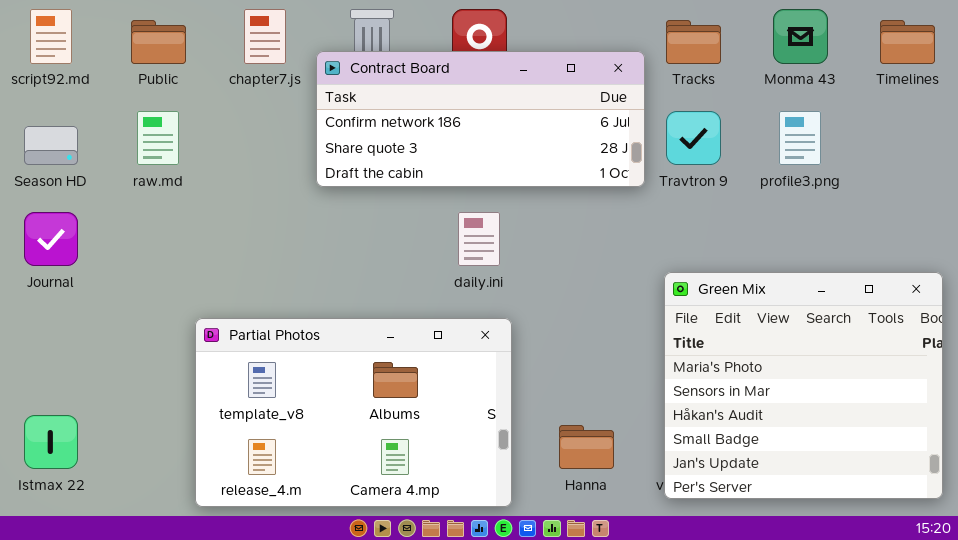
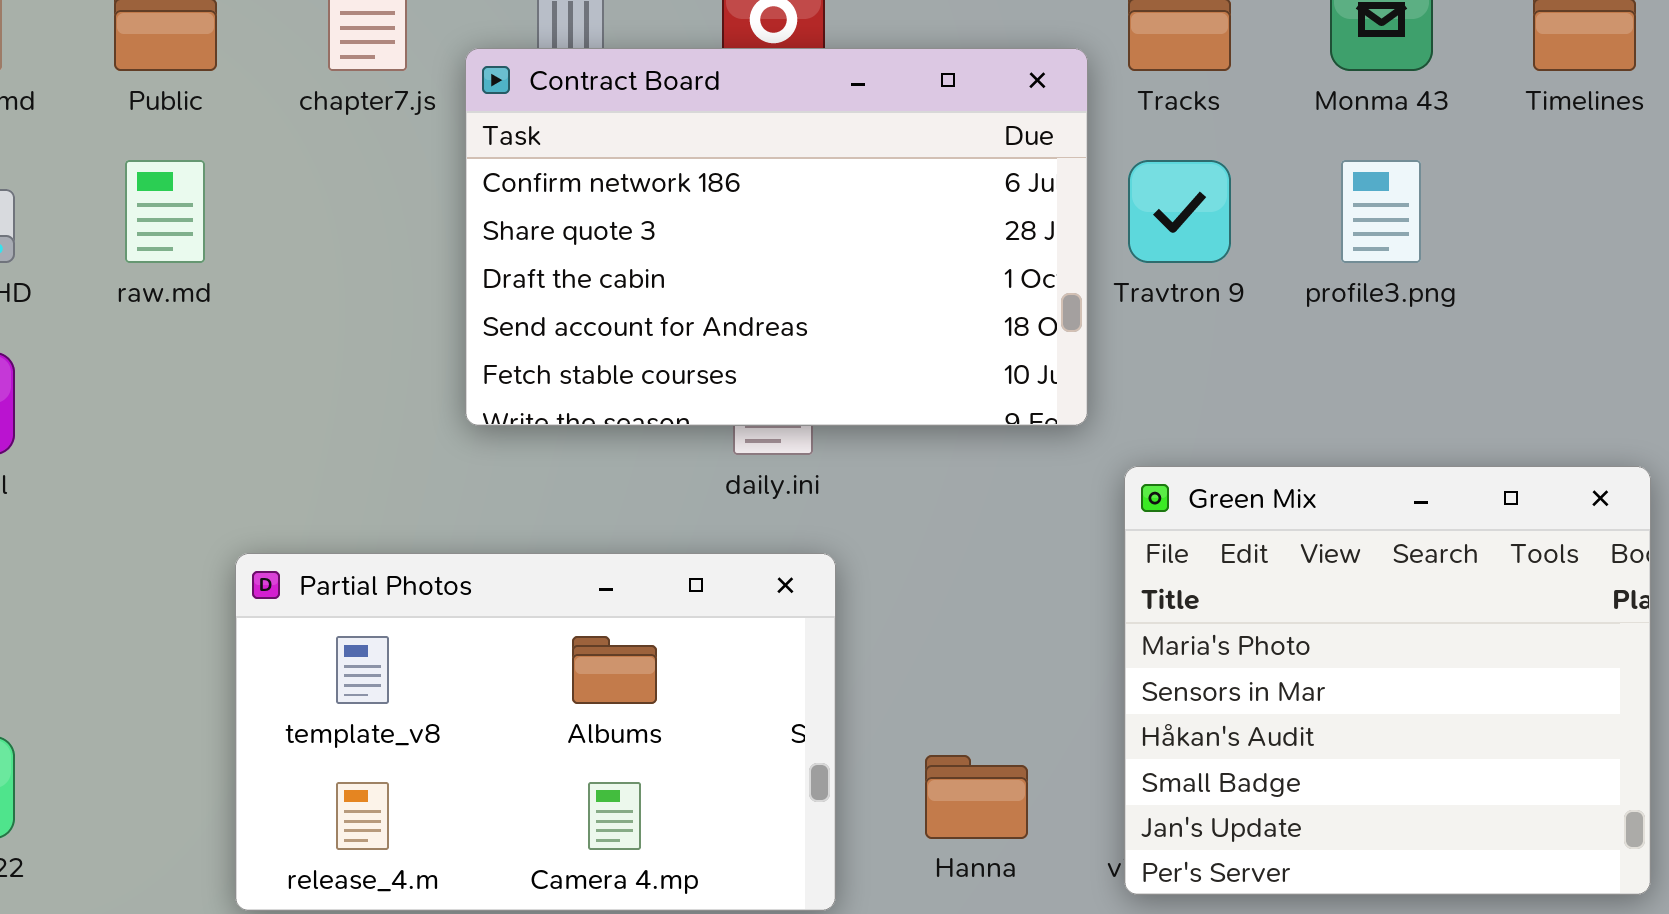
Contract Board: [316,51,645,187] -> [465,48,1088,426], resized

